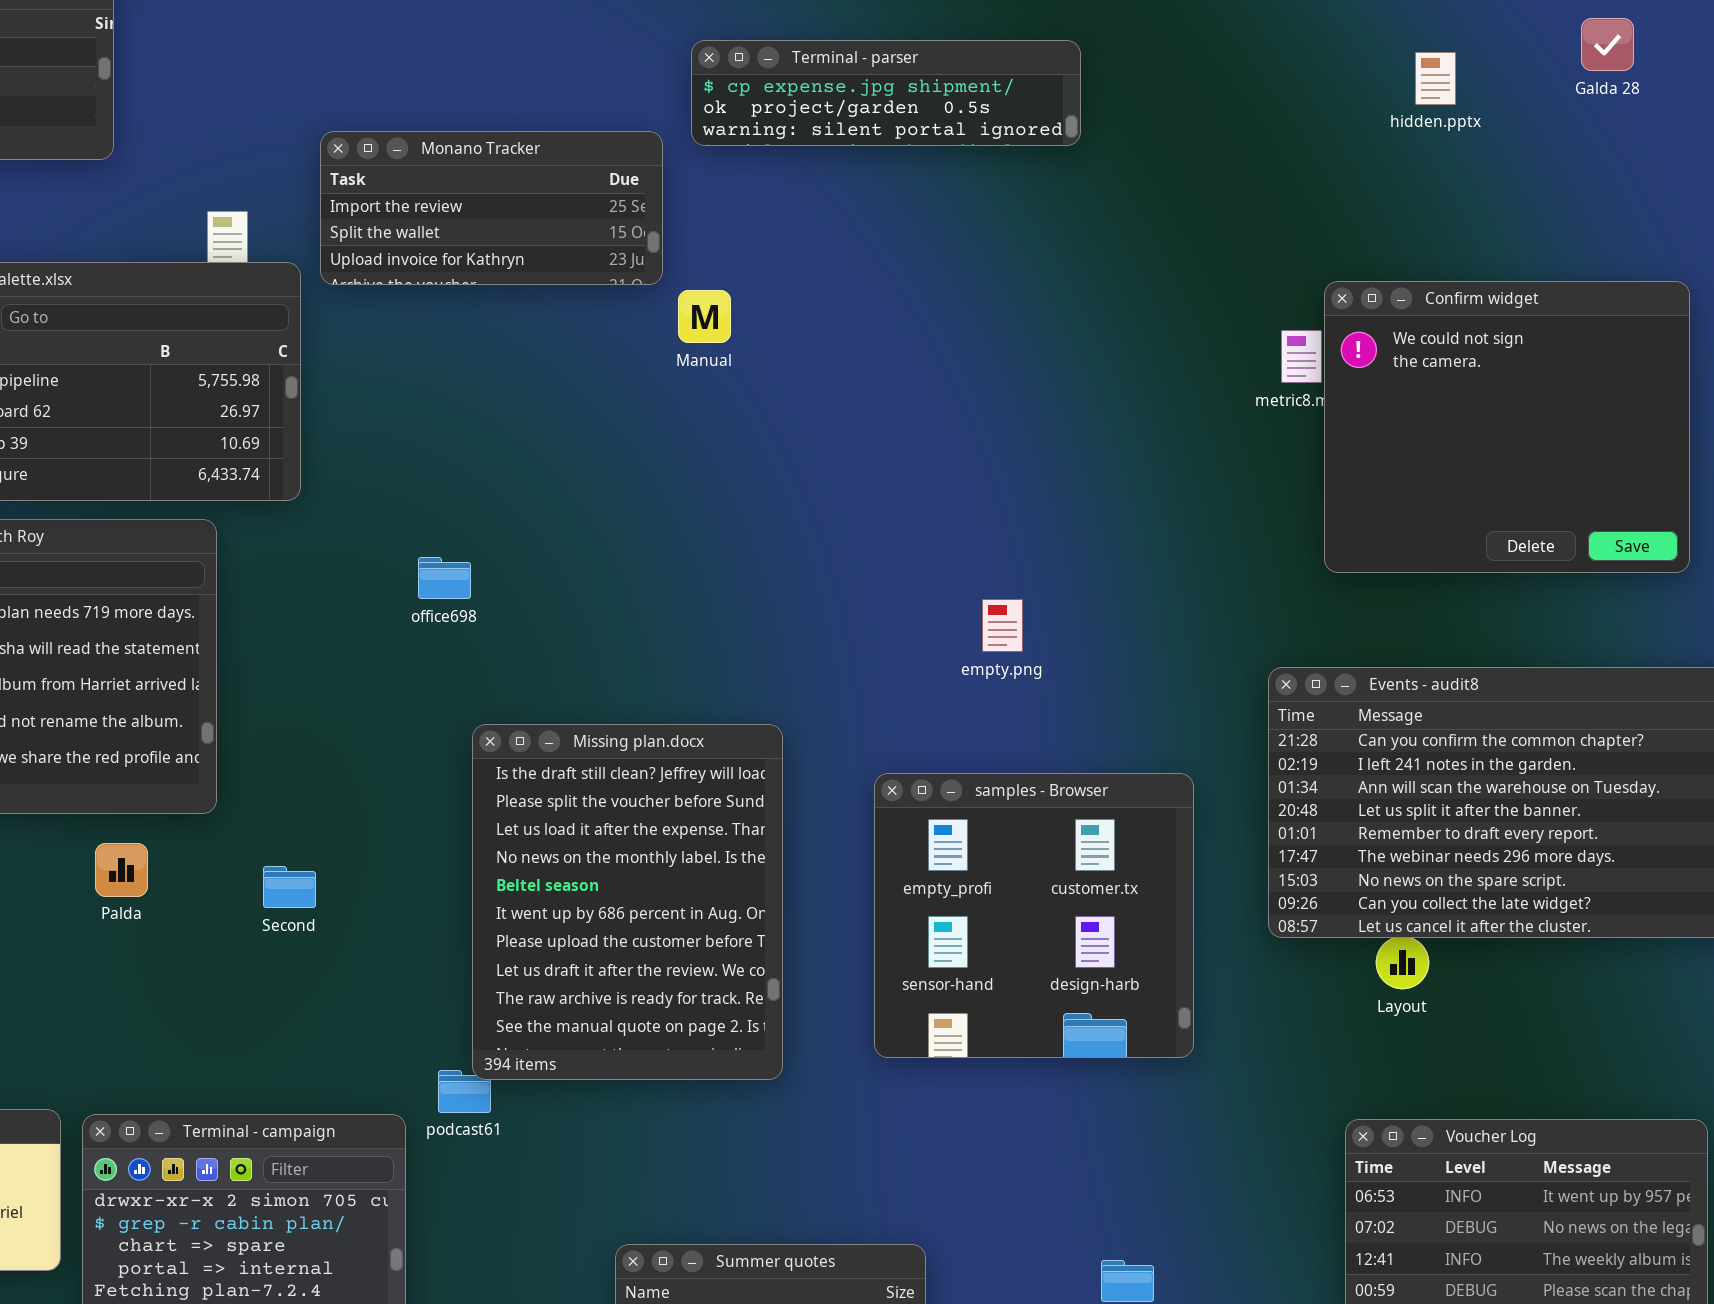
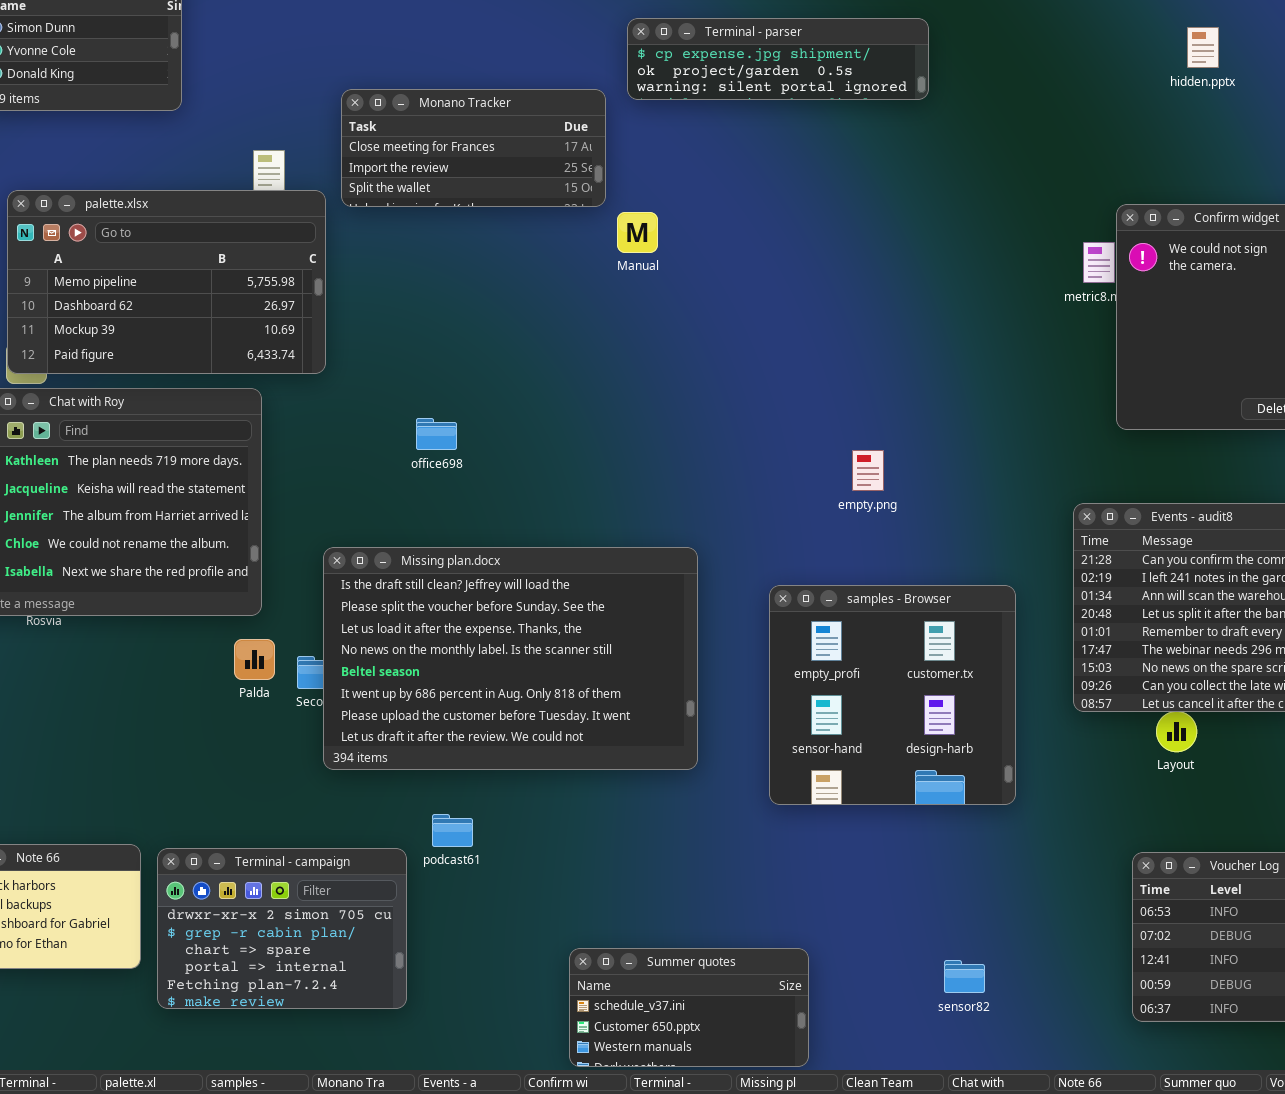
Monano Tracker: [320,131,663,285] -> [341,89,606,207], scrolled up 1 row
Missing plan.docx: [472,724,783,1080] -> [323,547,698,770], resized
Palda: [95,843,148,897] -> [234,639,275,680], moved

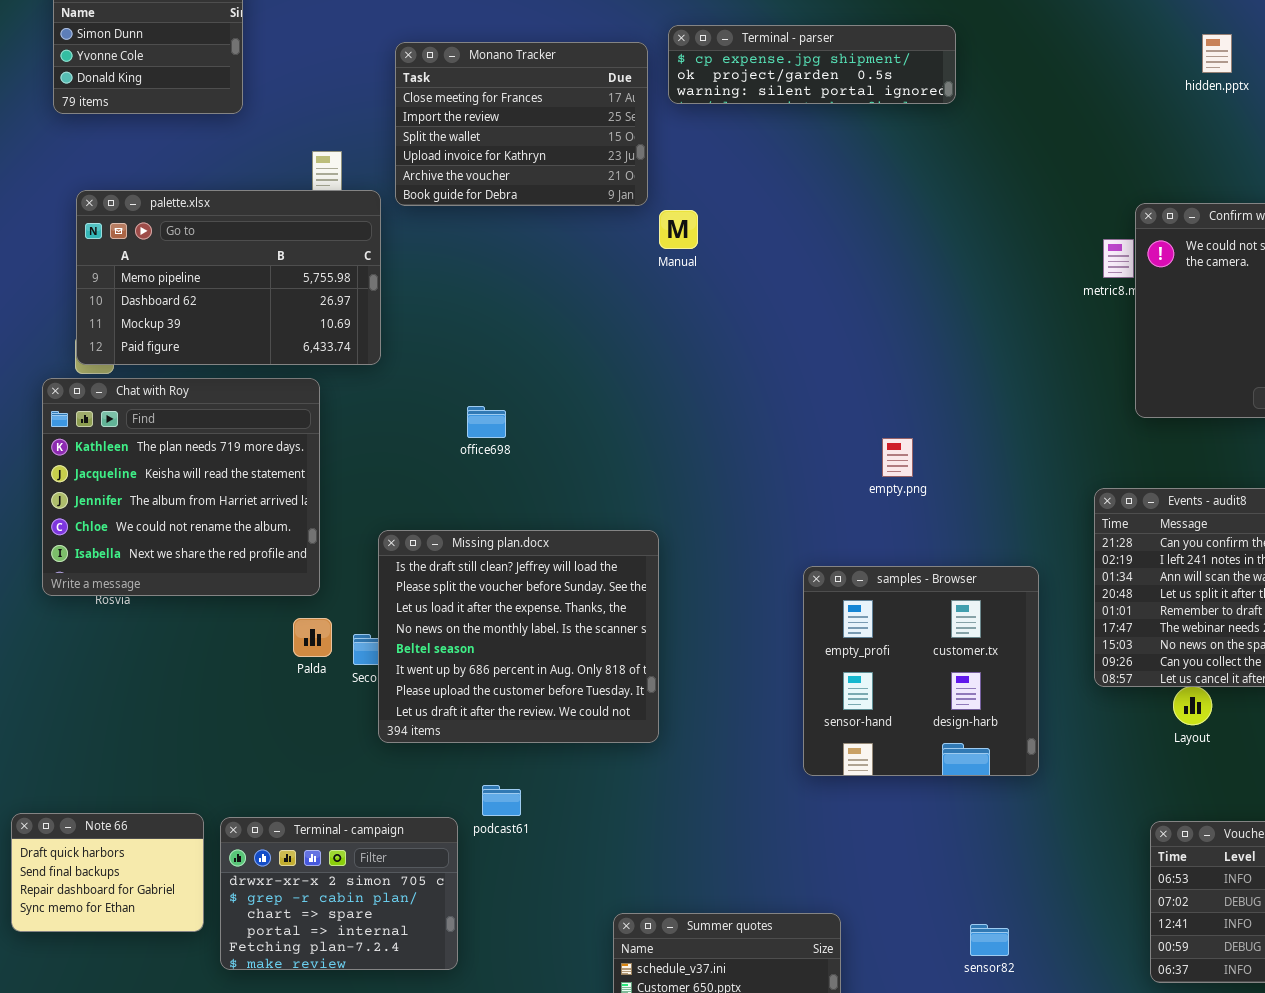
Monano Tracker: [341,89,606,207] -> [395,42,648,206], resized
Missing plan.docx: [323,547,698,770] -> [378,530,659,743], resized

